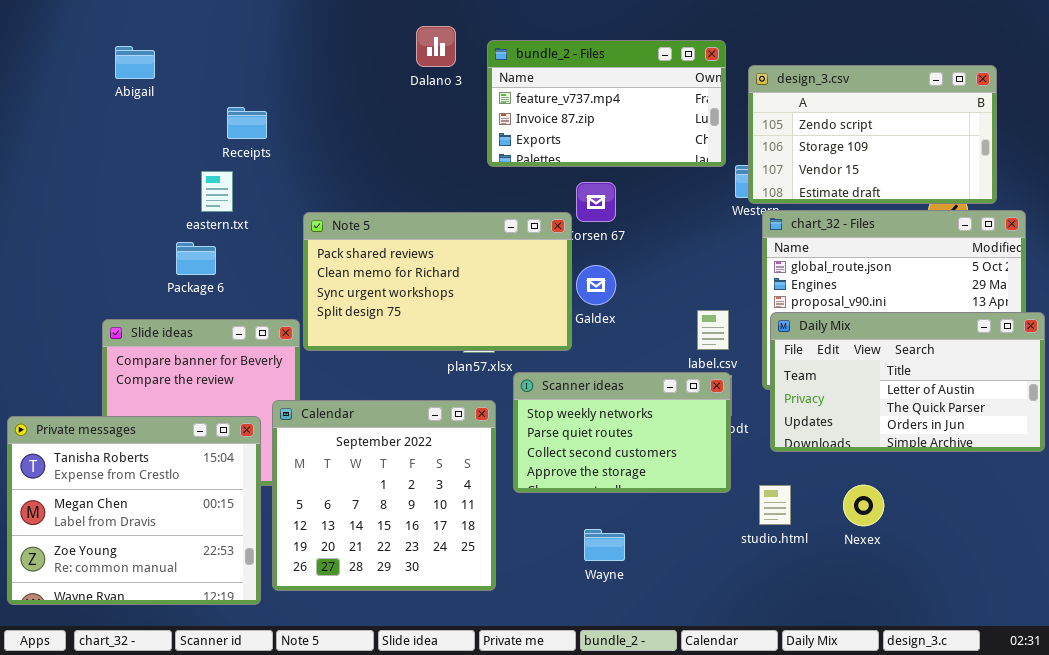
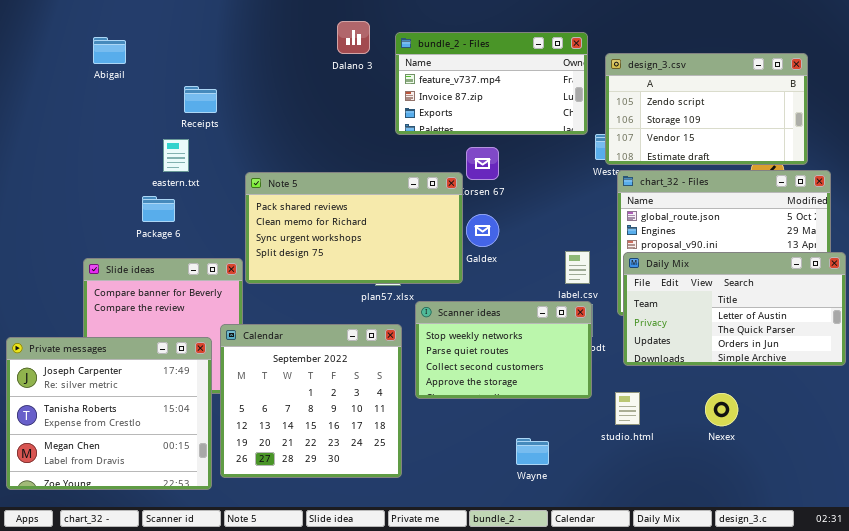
Private messages: [7,416,261,605] -> [6,337,212,490], scrolled up 1 row
Nexex: [843,485,884,526] -> [705,393,738,426], moved
Wayne: [584,529,625,561] -> [516,438,549,465], moved

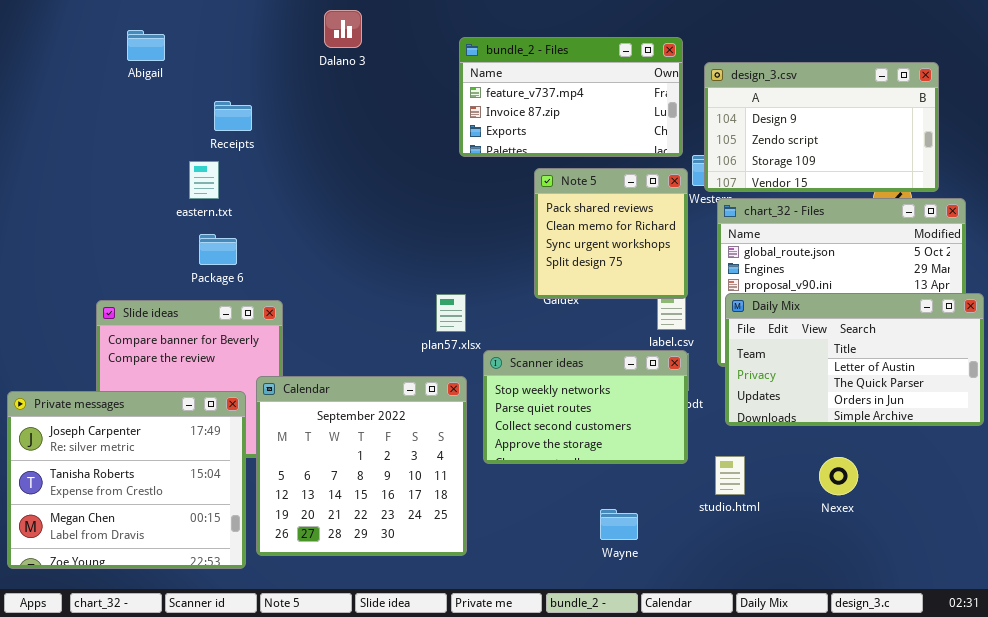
Dalano 3: [337,21,370,54] -> [324,10,362,48], moved
Abigail: [93,37,126,64] -> [127,30,165,61], moved
design_3.csv: [605,53,808,165] -> [704,62,939,192], scrolled up 1 row
Note 5: [245,172,463,284] -> [534,168,688,299], moved, resized
Package 6: [142,196,175,222] -> [199,234,237,265], moved

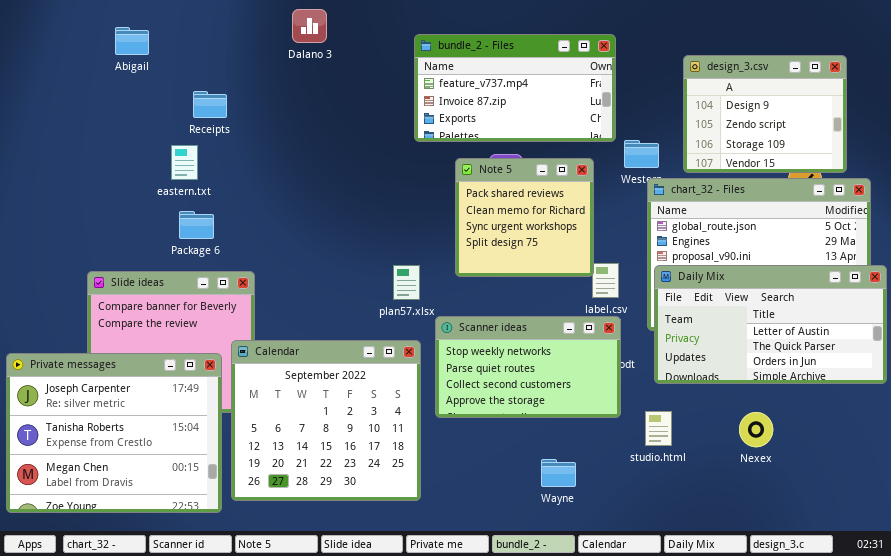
design_3.csv: [704,62,939,192] -> [683,55,847,173], resized
Note 5: [534,168,688,299] -> [455,158,594,277], moved

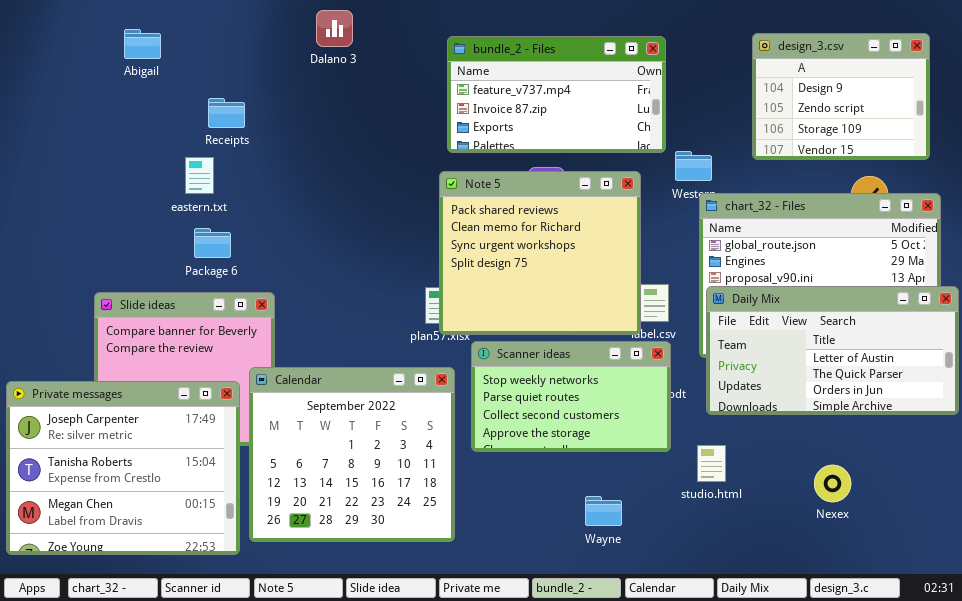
design_3.csv: [683,55,847,173] -> [752,33,930,160], moved
Note 5: [455,158,594,277] -> [439,171,641,335], resized
Nexex: [739,412,773,447] -> [814,465,851,502], moved

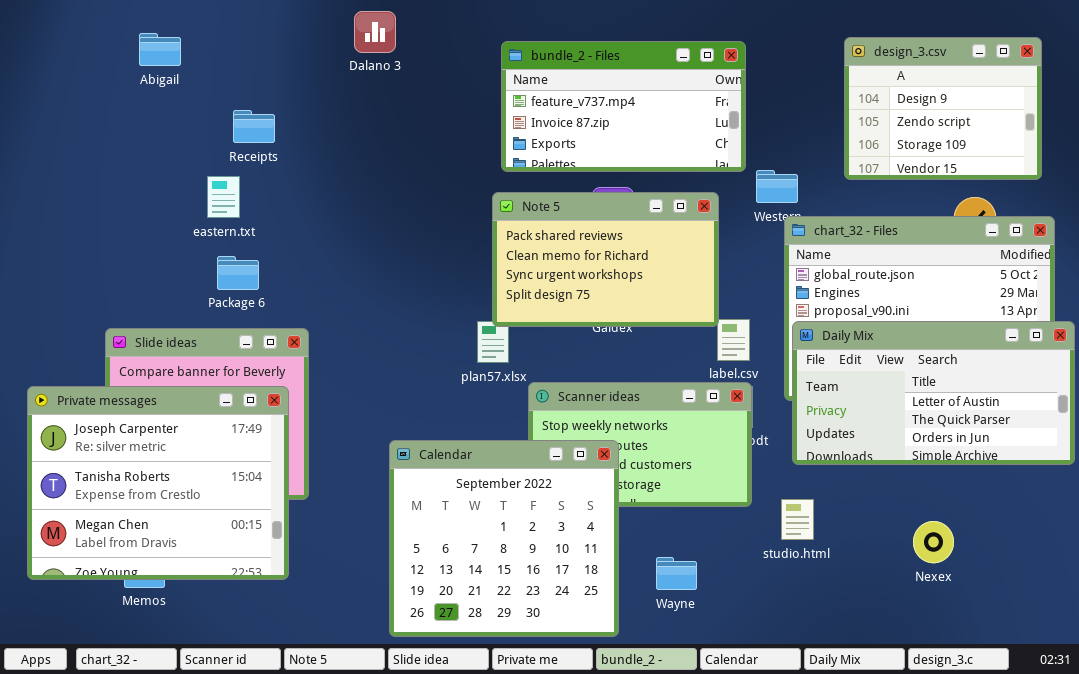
Note 5: [439,171,641,335] -> [492,192,719,327], resized
Calendar: [249,367,455,542] -> [389,440,619,637], moved
Private messages: [6,381,240,555] -> [27,386,289,580], moved

